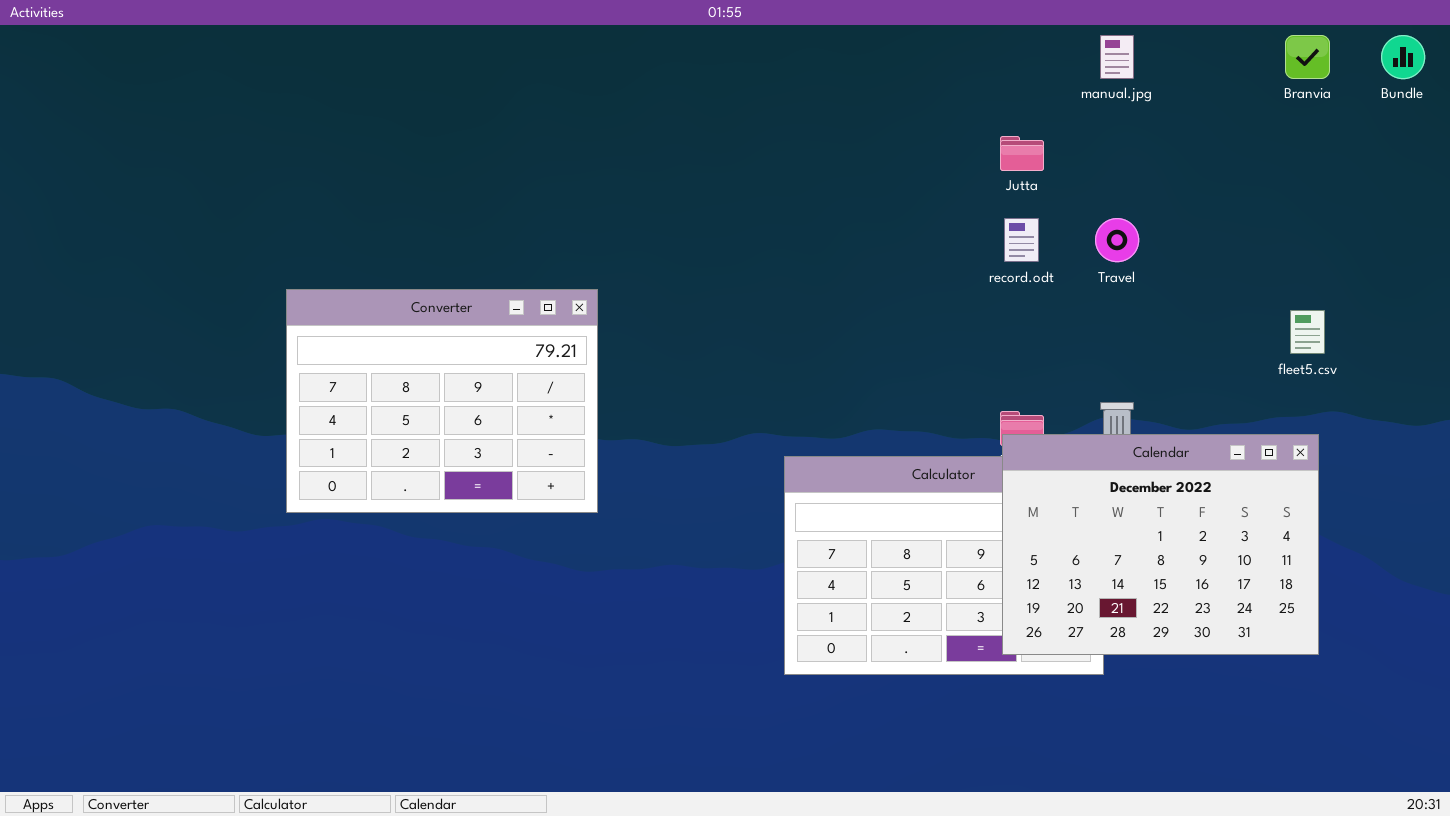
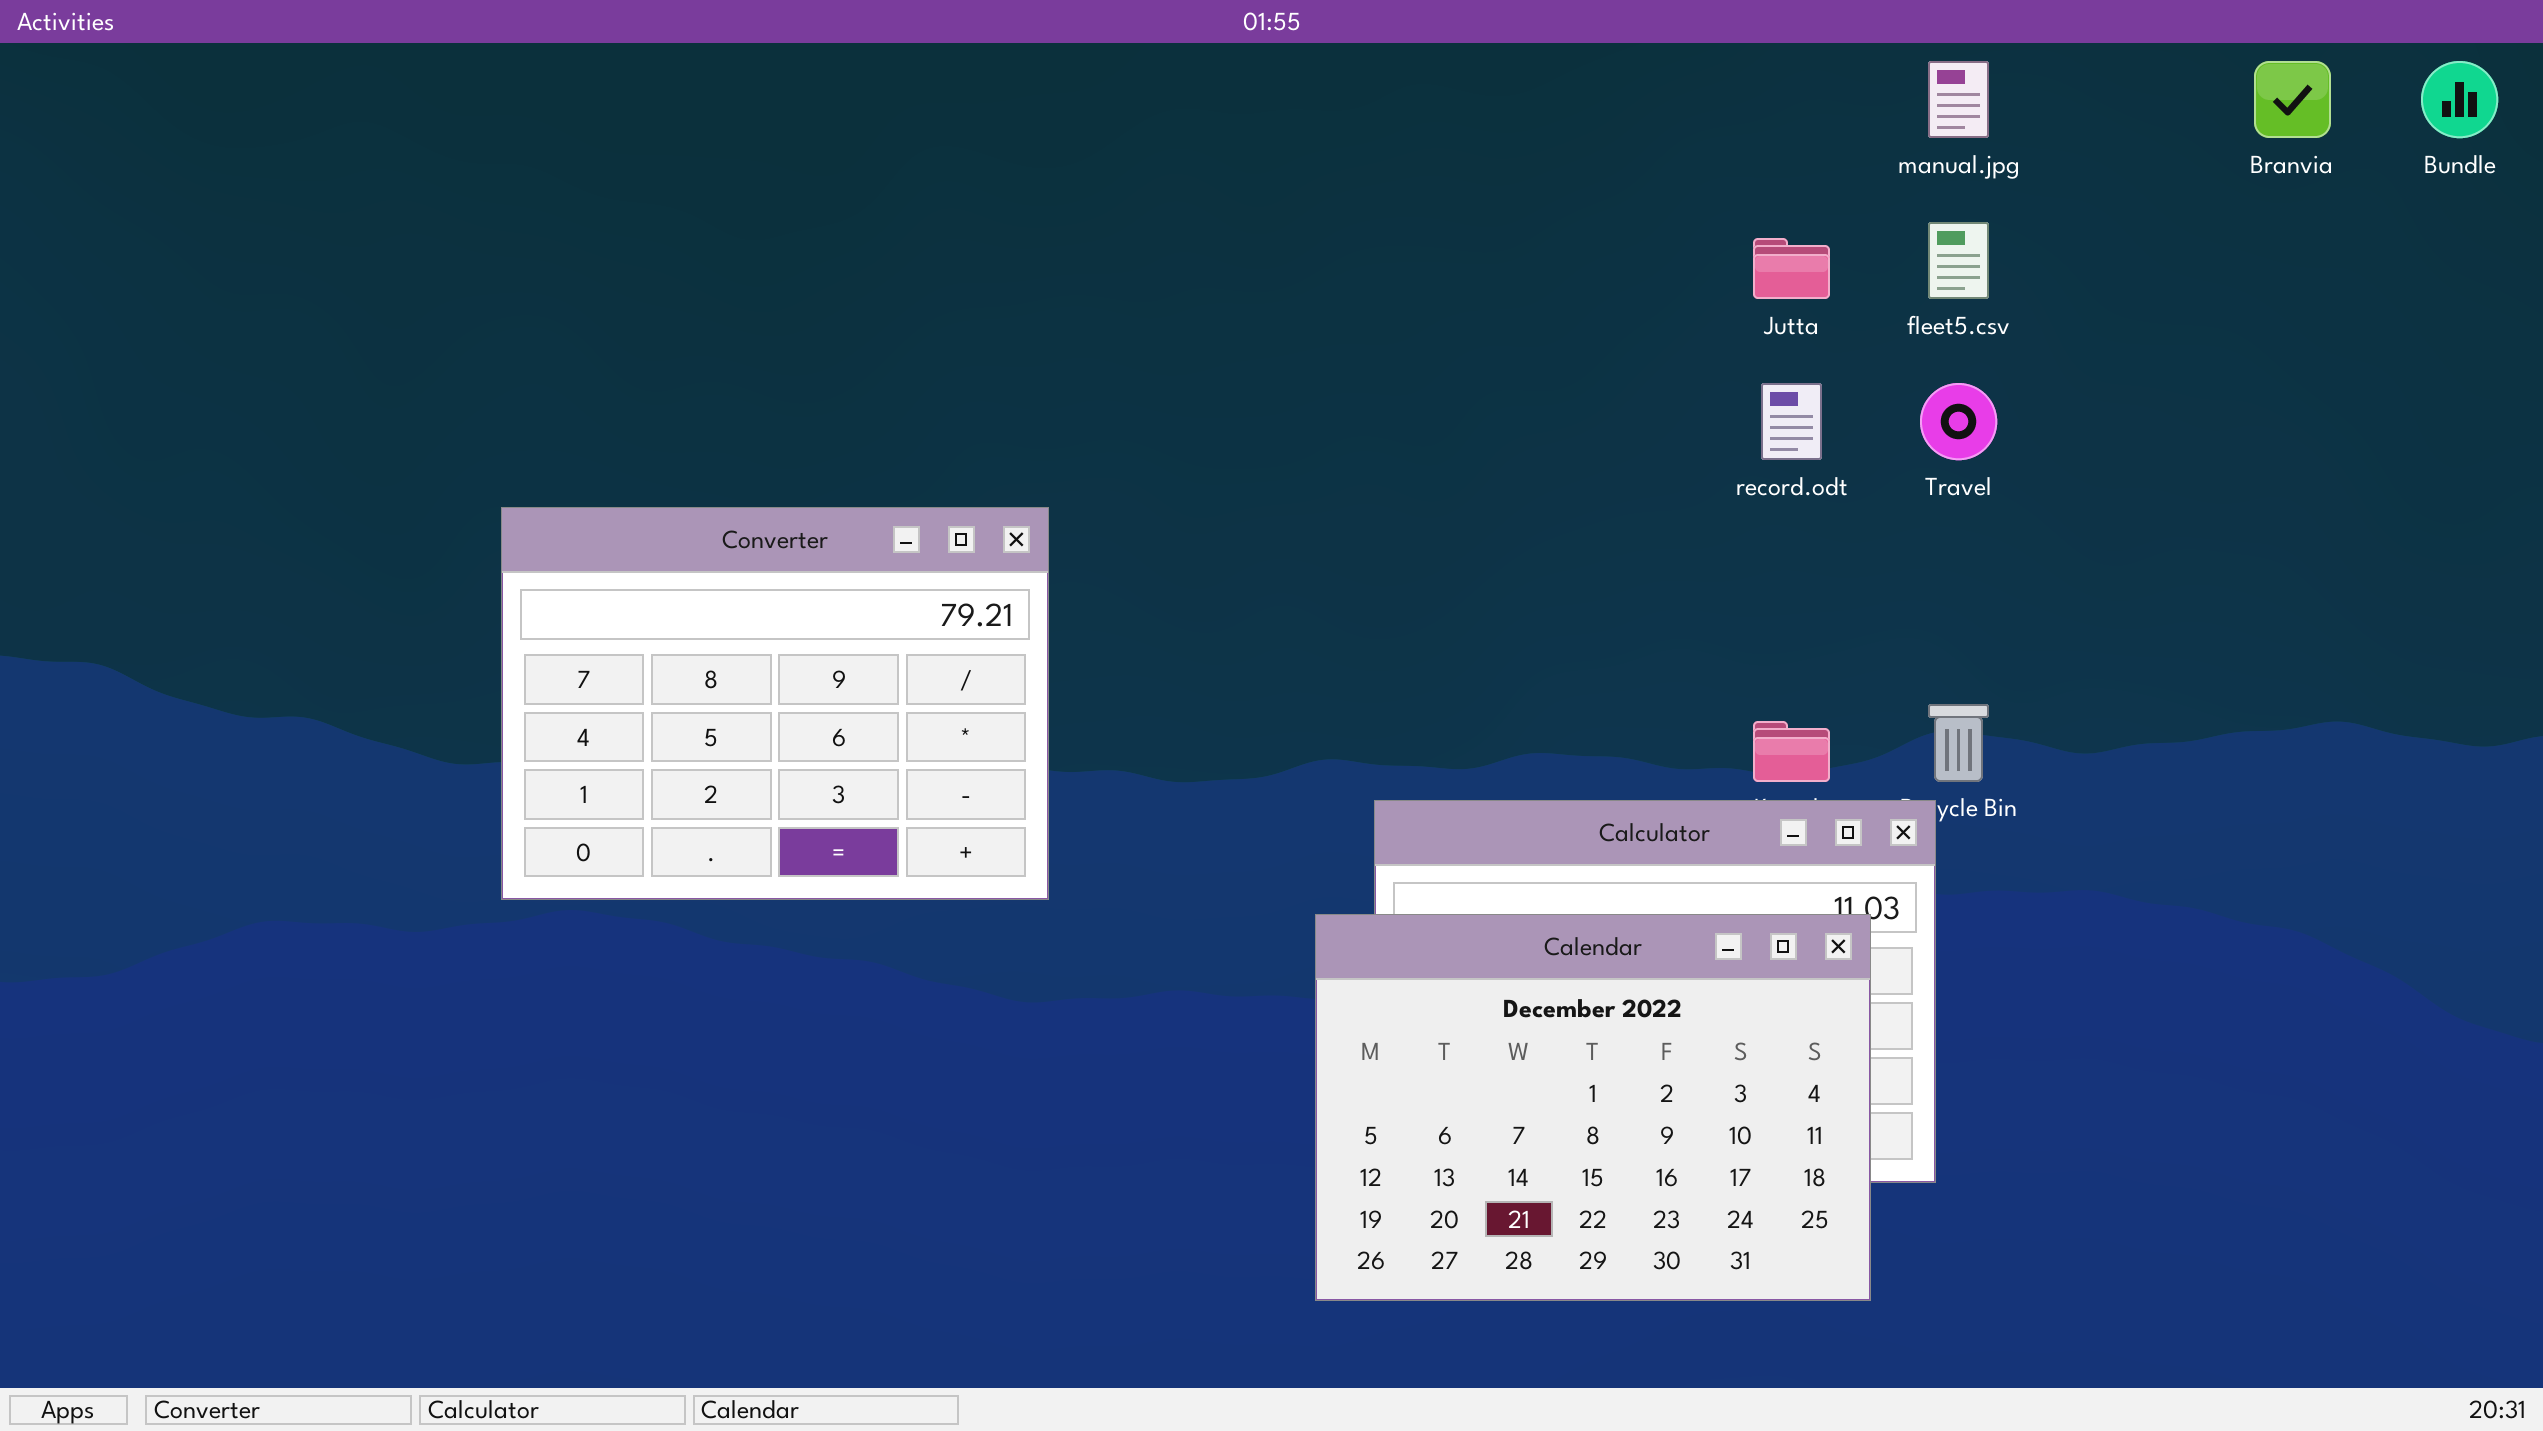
fleet5.csv: [1290,310,1325,354] -> [1928,222,1989,299], moved
Calendar: [1002,434,1319,655] -> [1315,914,1871,1301], moved

